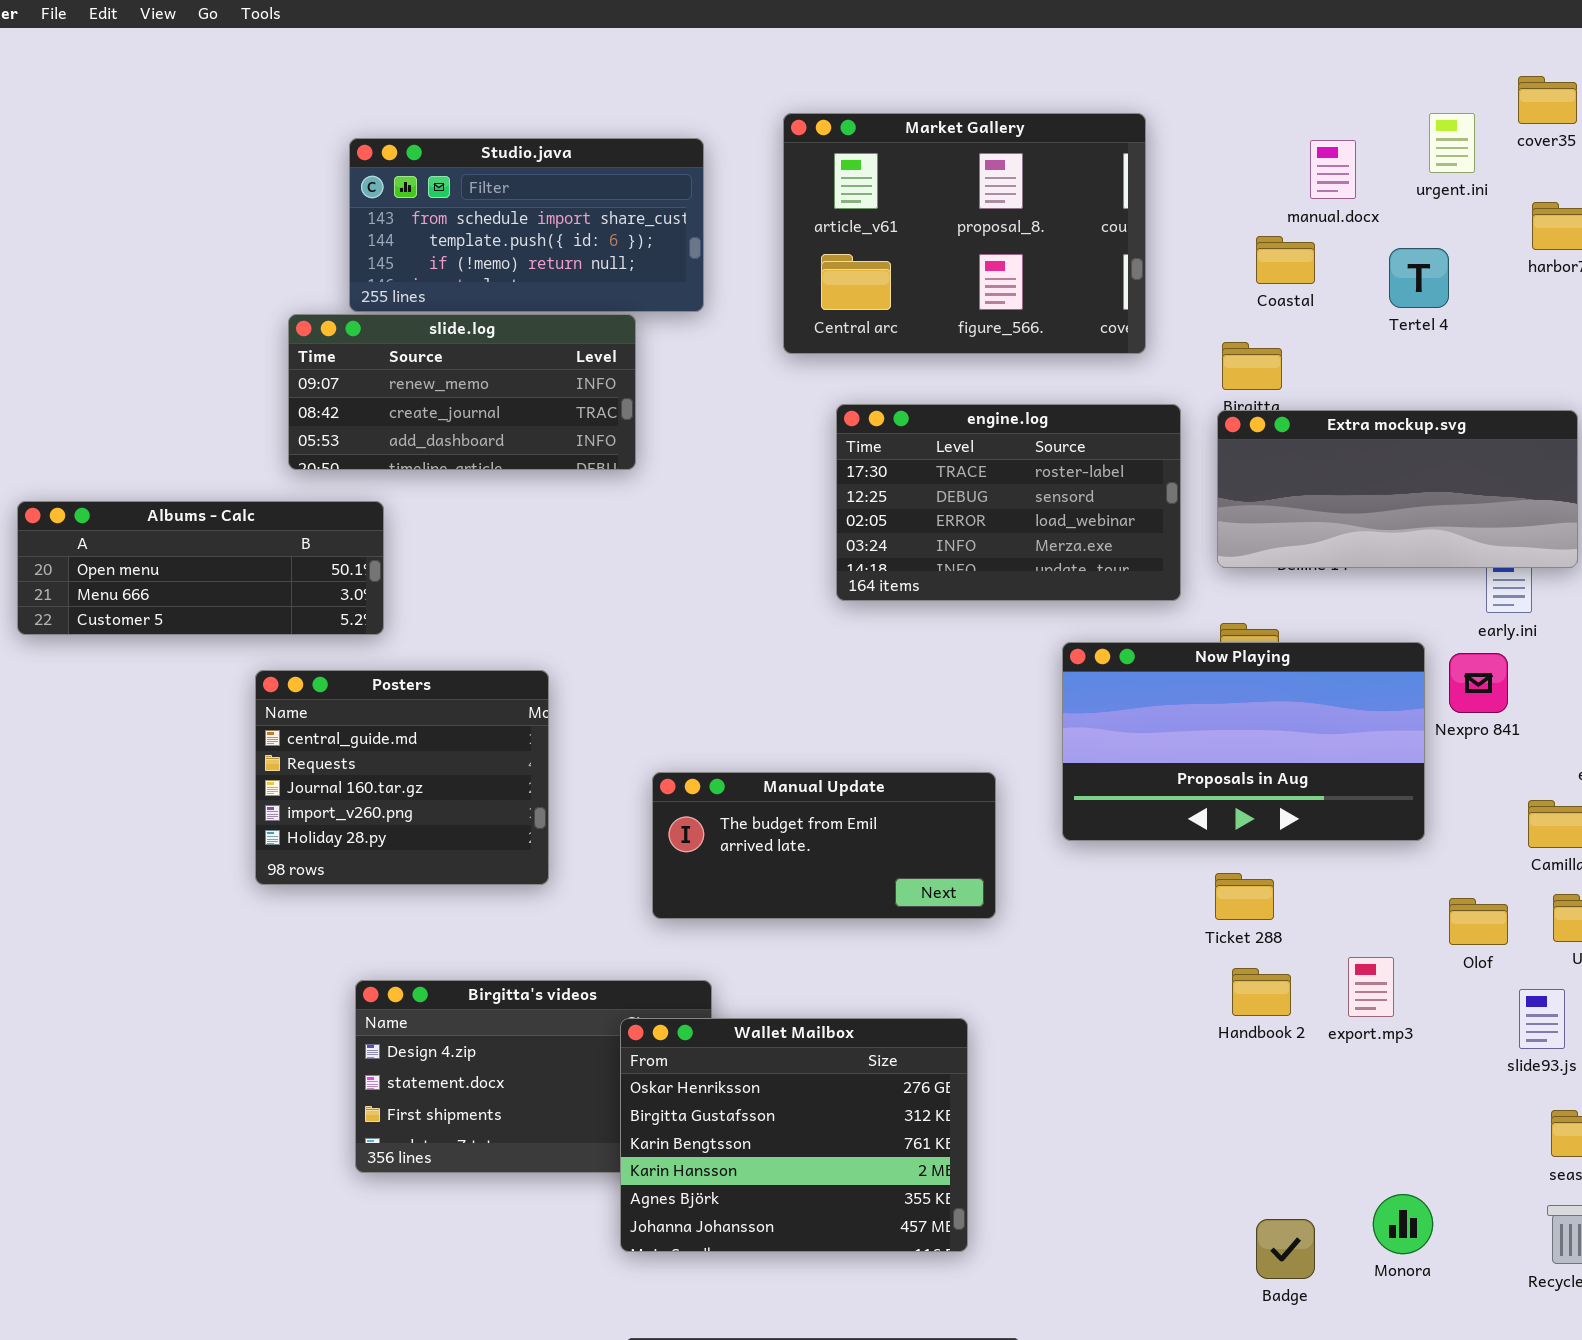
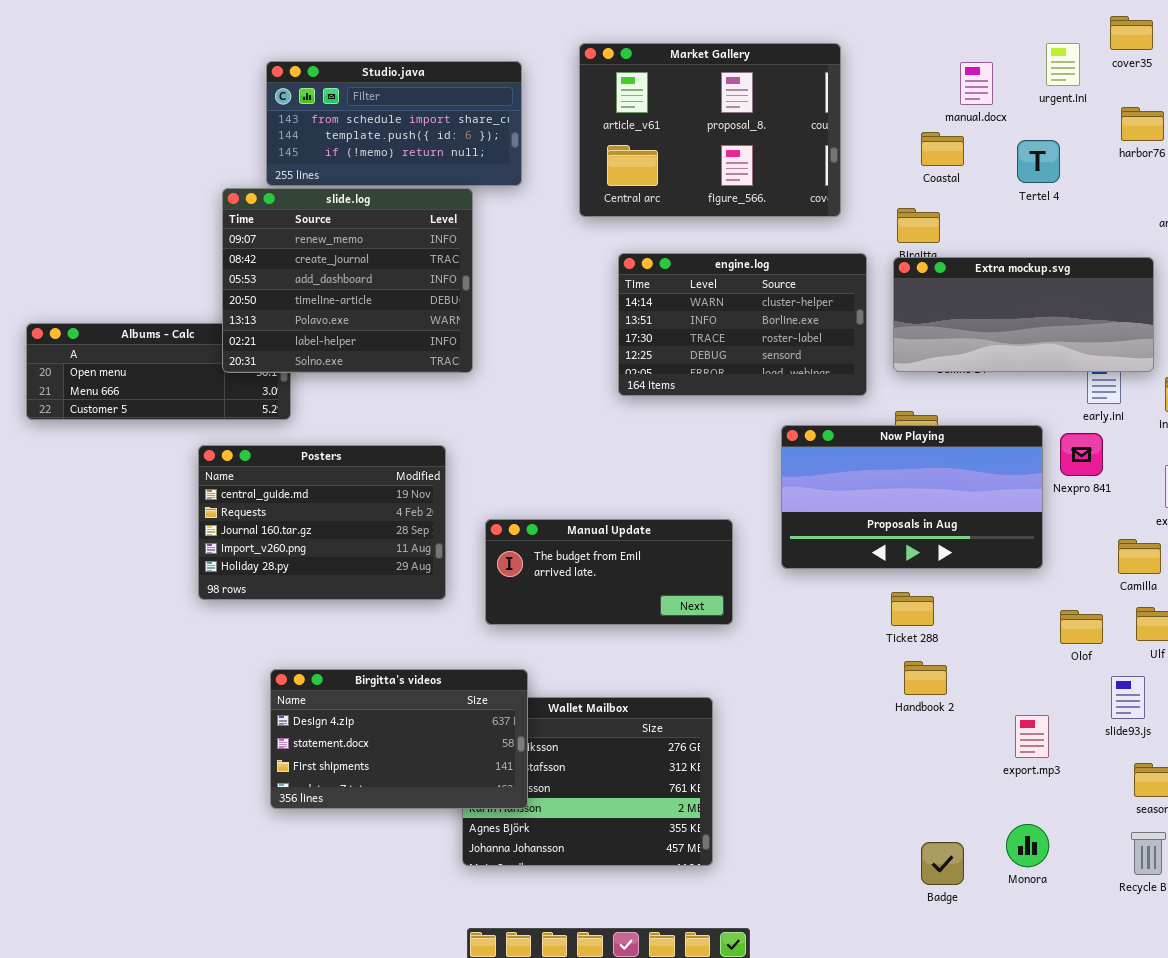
slide.log: [288,314,636,470] -> [222,188,473,373], resized
engine.log: [836,404,1181,601] -> [618,253,867,396], scrolled up 2 rows
Posters: [255,670,549,885] -> [198,445,446,600], resized
export.mp3: [1348,957,1394,1017] -> [1015,715,1049,758], moved
Birgitta's videos: [355,980,712,1173] -> [270,669,528,809], raised

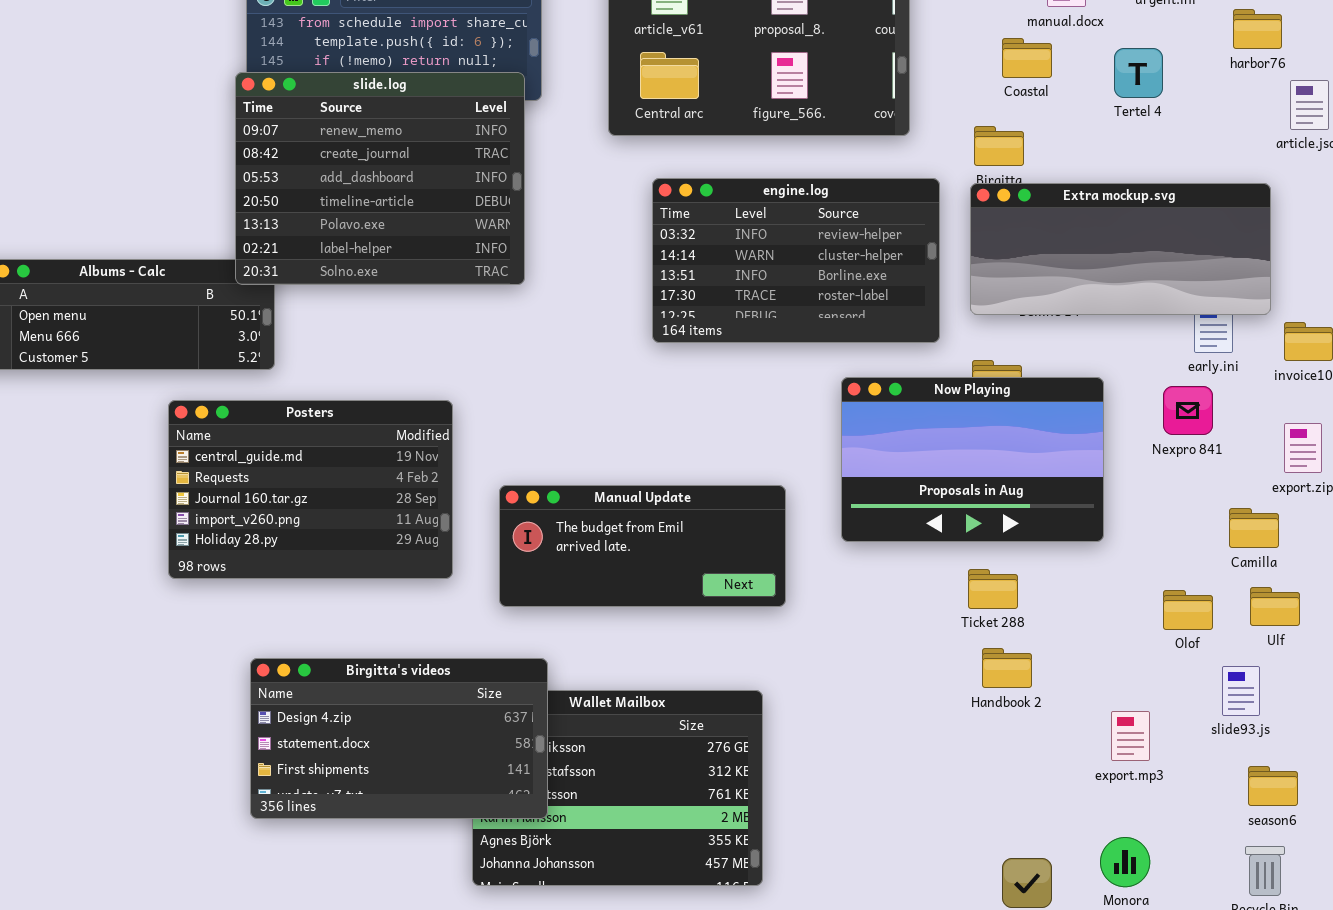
slide.log: [222,188,473,373] -> [235,72,525,285], moved
engine.log: [618,253,867,396] -> [652,178,940,343], scrolled up 1 row
Now Playing: [781,425,1043,569] -> [841,377,1104,542], resized

